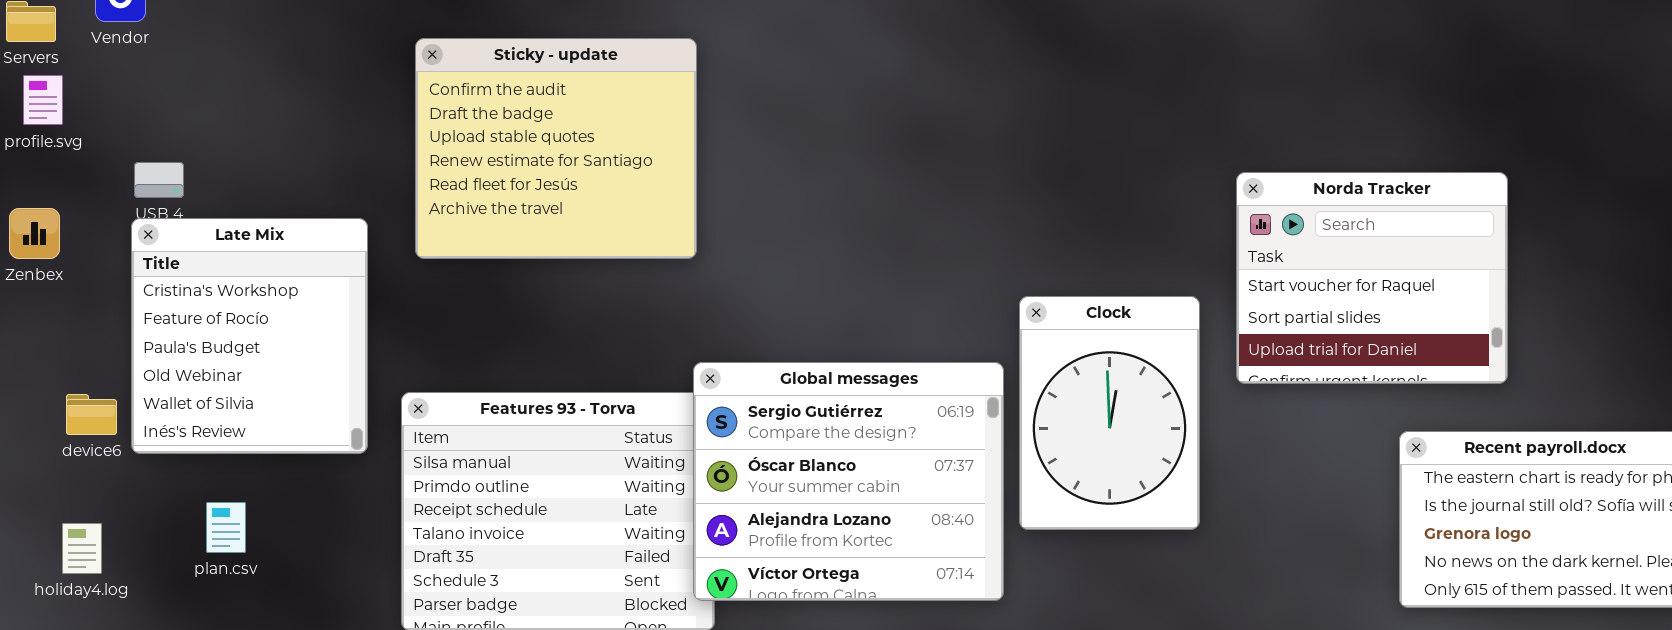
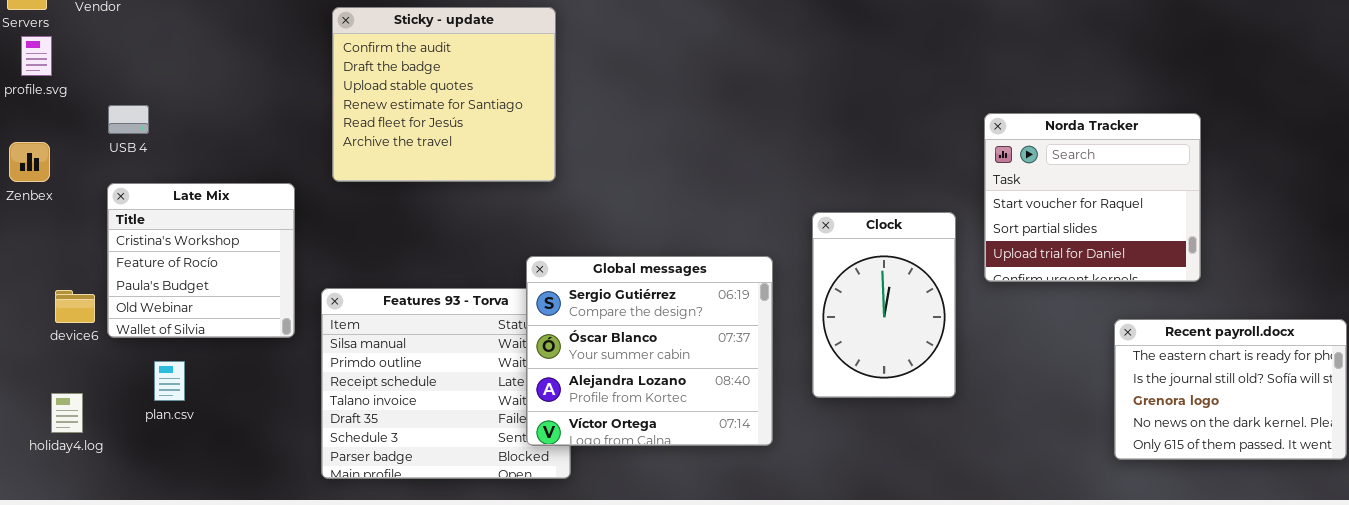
Late Mix: [131,218,368,454] -> [107,183,295,338], resized
Global messages: [693,362,1004,601] -> [526,256,773,446], moved
plan.csv: [206,502,246,553] -> [154,361,185,401], moved

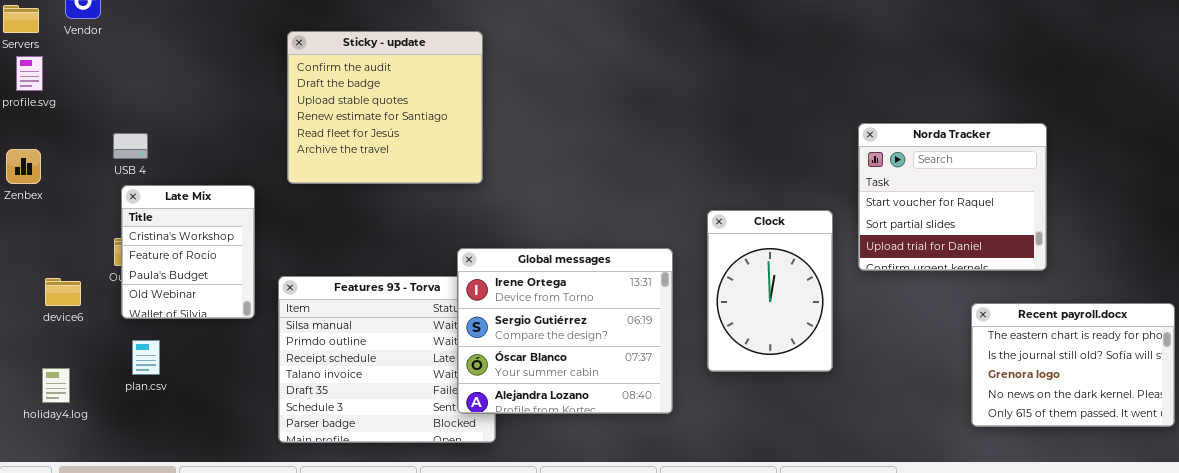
USB 4: [108,105,149,134] -> [113,133,148,159], moved
Late Mix: [107,183,295,338] -> [121,185,255,319], resized
Global messages: [526,256,773,446] -> [457,248,673,414], scrolled up 1 row

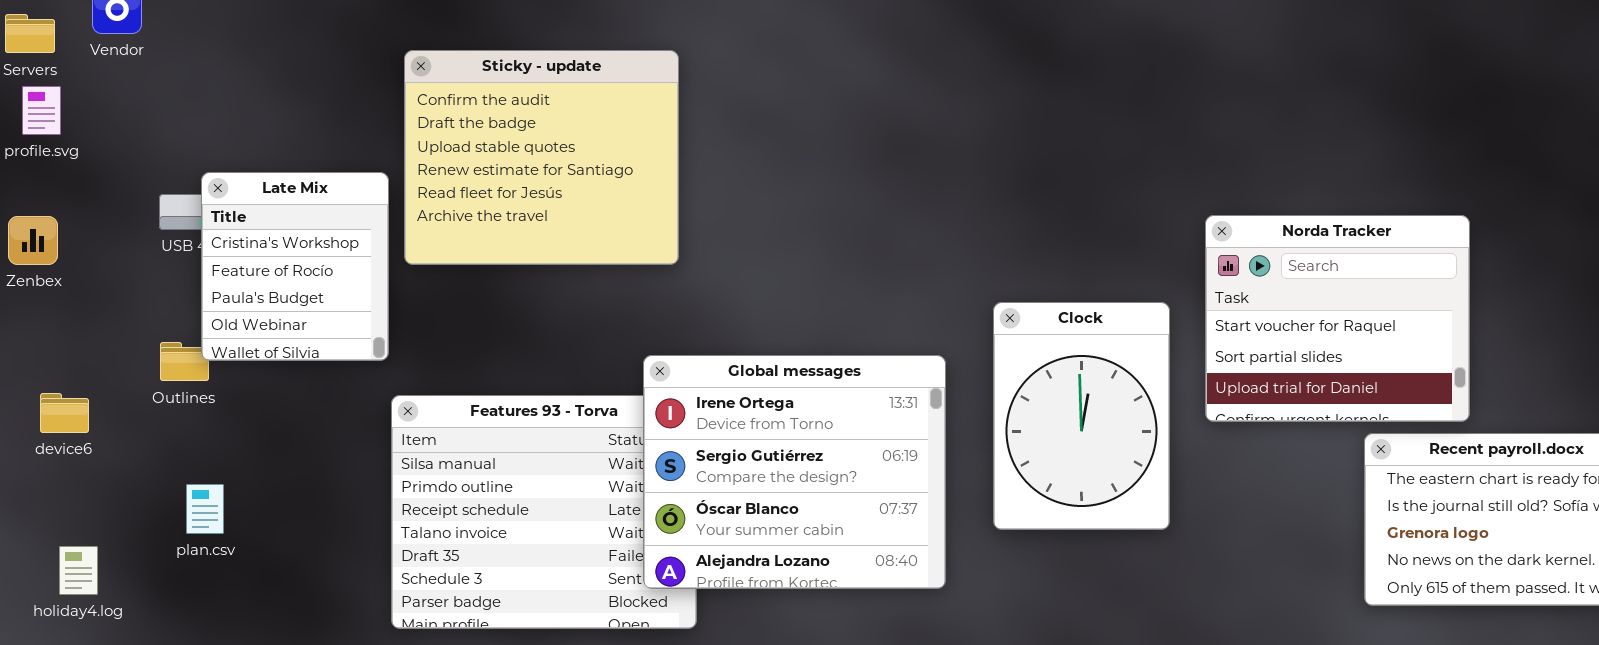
Norda Tracker: [858,123,1047,271] -> [1205,215,1470,422], moved
Late Mix: [121,185,255,319] -> [201,172,389,361], moved
device6: [45,278,81,306] -> [40,393,89,433], moved
holiday4.log: [42,368,70,403] -> [59,546,98,595], moved

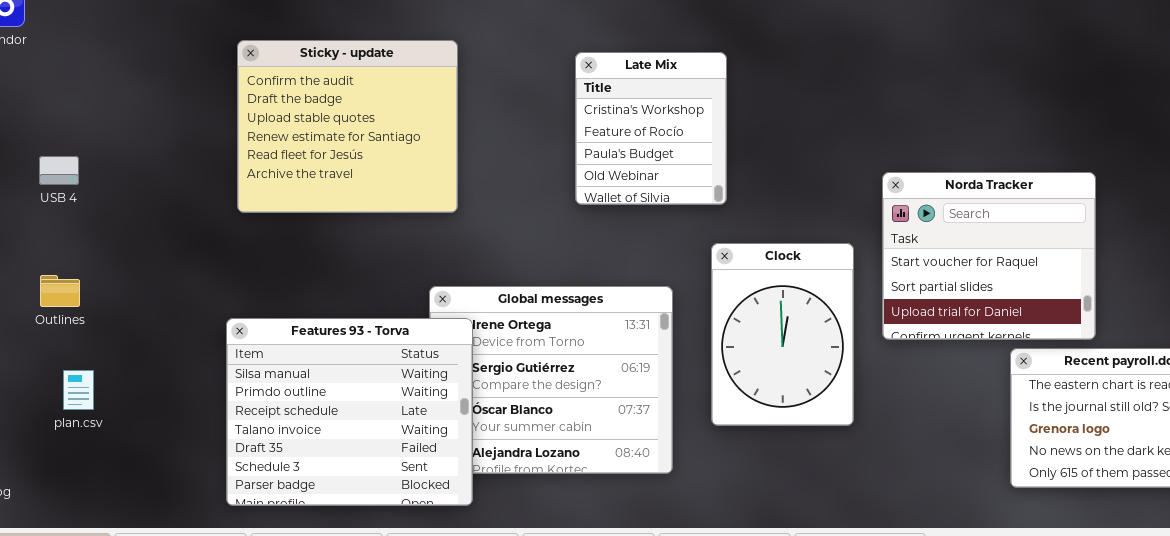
Late Mix: [201,172,389,361] -> [575,52,727,205], moved
Features 93 - Torva: [391,395,697,629] -> [226,318,473,506], raised
plan.csv: [186,484,224,534] -> [63,370,94,410], moved

